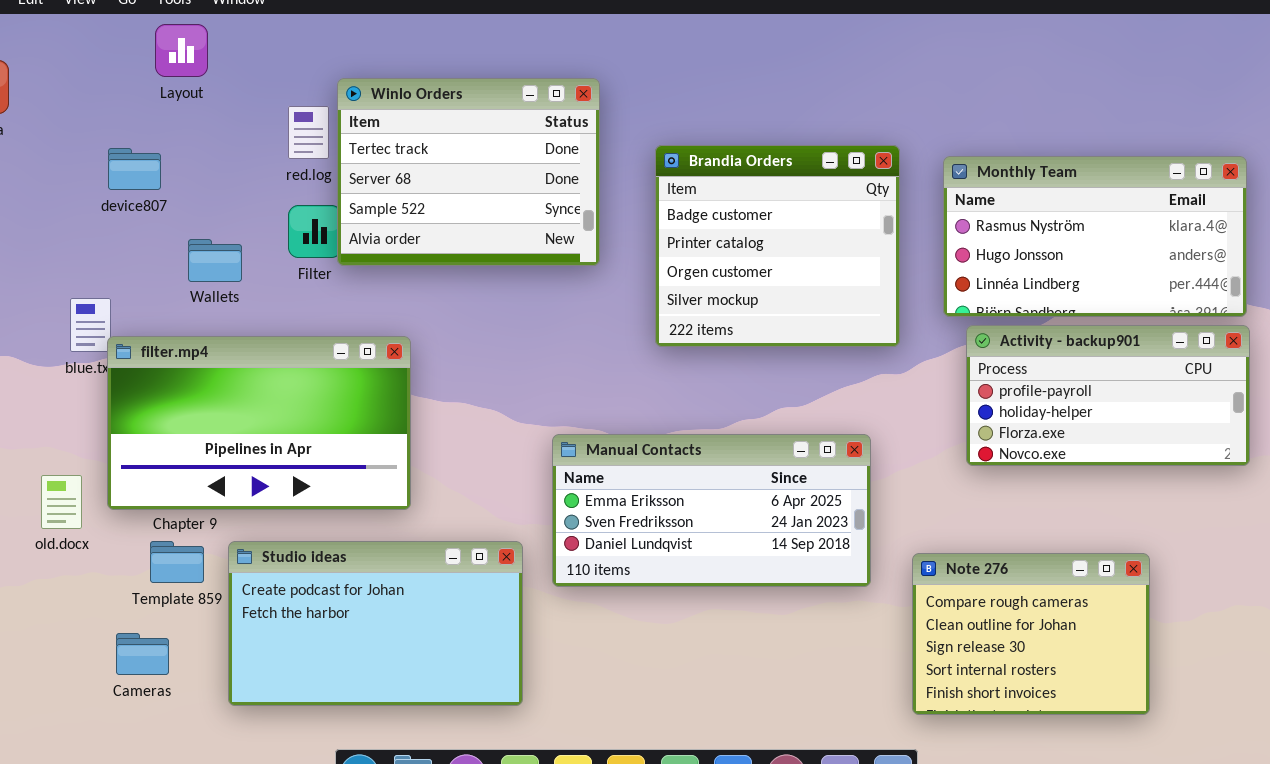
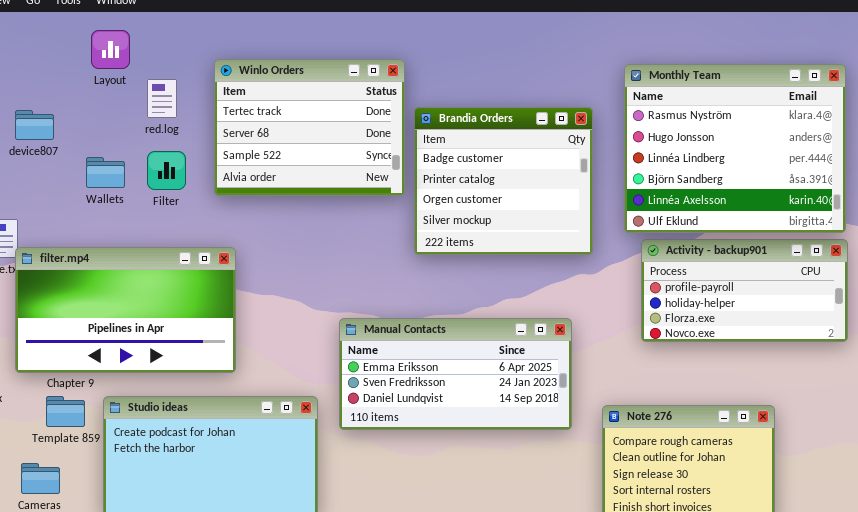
Layout: [155,24,208,77] -> [91,30,130,69], moved
Winlo Orders: [337,78,600,266] -> [214,59,405,196], moved
Monthly Team: [943,156,1247,317] -> [624,64,846,233], resized
Wallets: [188,239,242,282] -> [86,157,125,188], moved

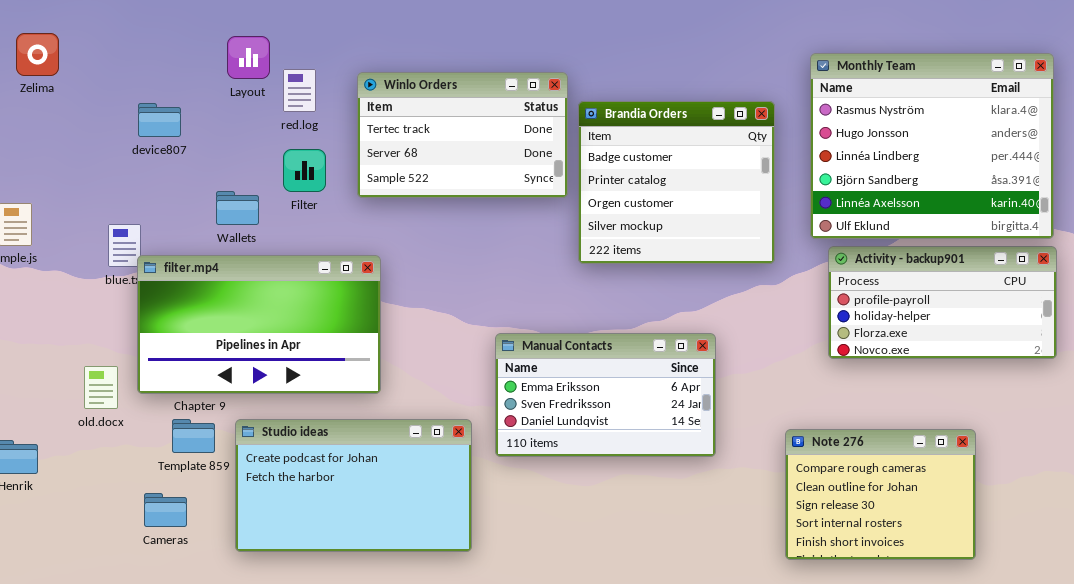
Layout: [91,30,130,69] -> [227,36,270,79], moved
Winlo Orders: [214,59,405,196] -> [357,72,568,198], resized
Wallets: [86,157,125,188] -> [216,191,259,225], moved
Manual Contacts: [339,318,572,430] -> [495,333,716,457], resized

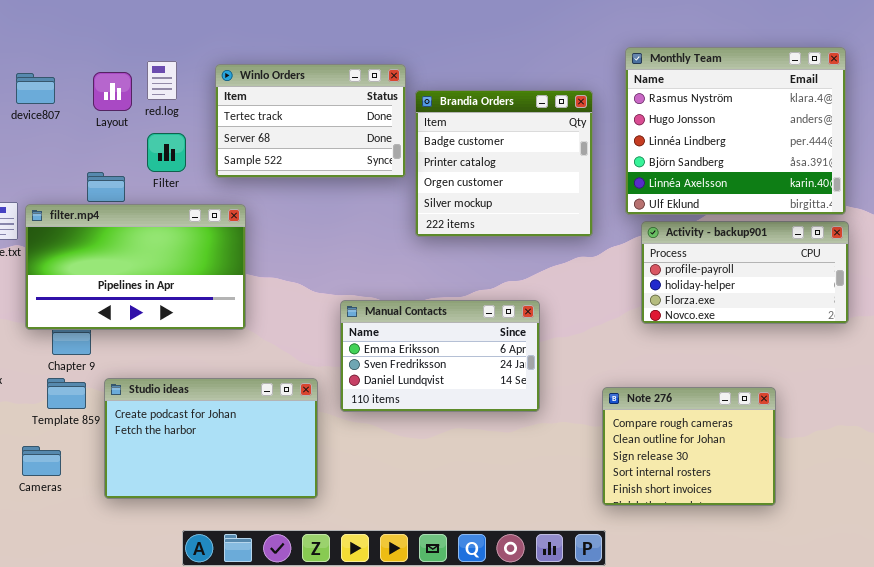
Layout: [227,36,270,79] -> [93,72,132,111], moved
device807: [138,103,181,137] -> [16,73,55,104], moved
filter.mp4: [137,255,381,394] -> [25,204,246,330], moved

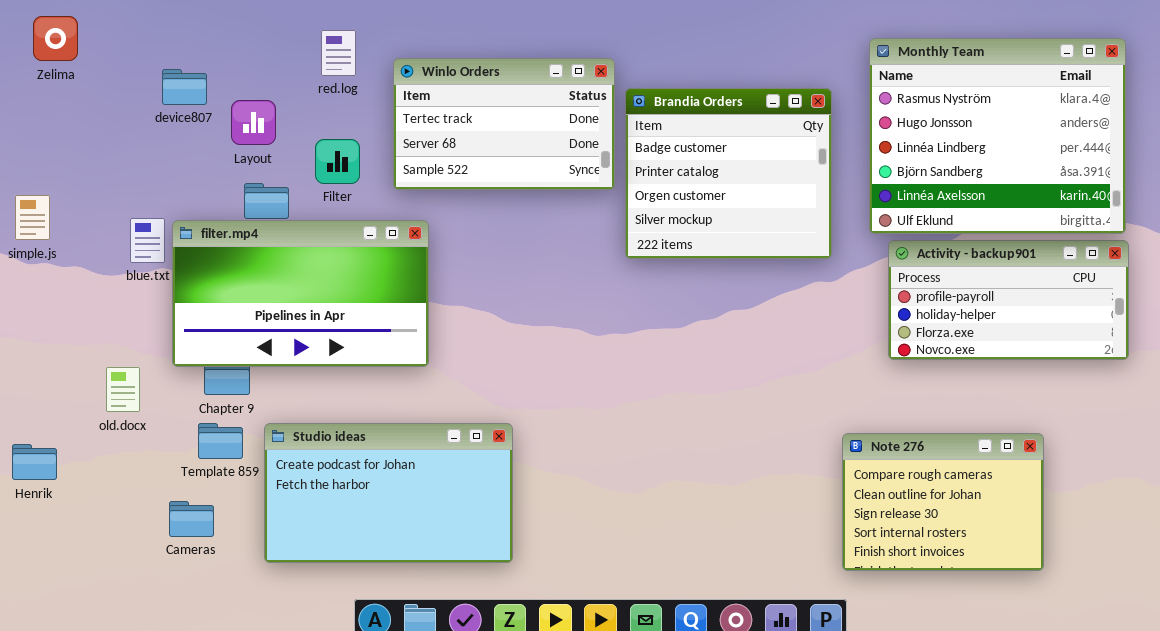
red.log: [147,61,177,100] -> [321,30,356,76], moved
Layout: [93,72,132,111] -> [231,100,276,145], moved
Manual Contacts: [340,300,540,412] -> none, closed

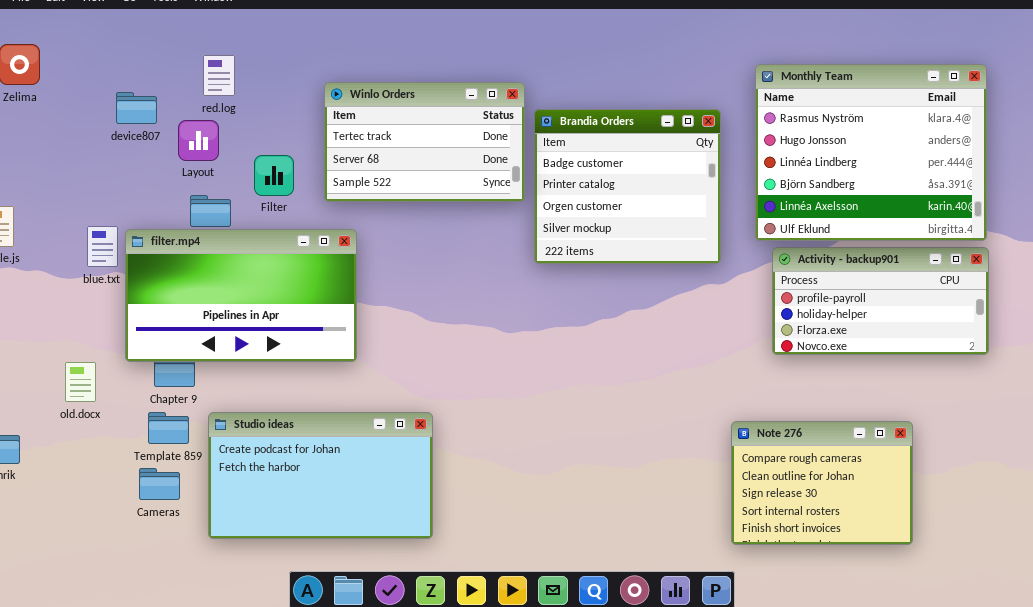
red.log: [321,30,356,76] -> [203,55,235,96], moved
Cameras: [169,501,214,537] -> [139,468,180,500], moved

